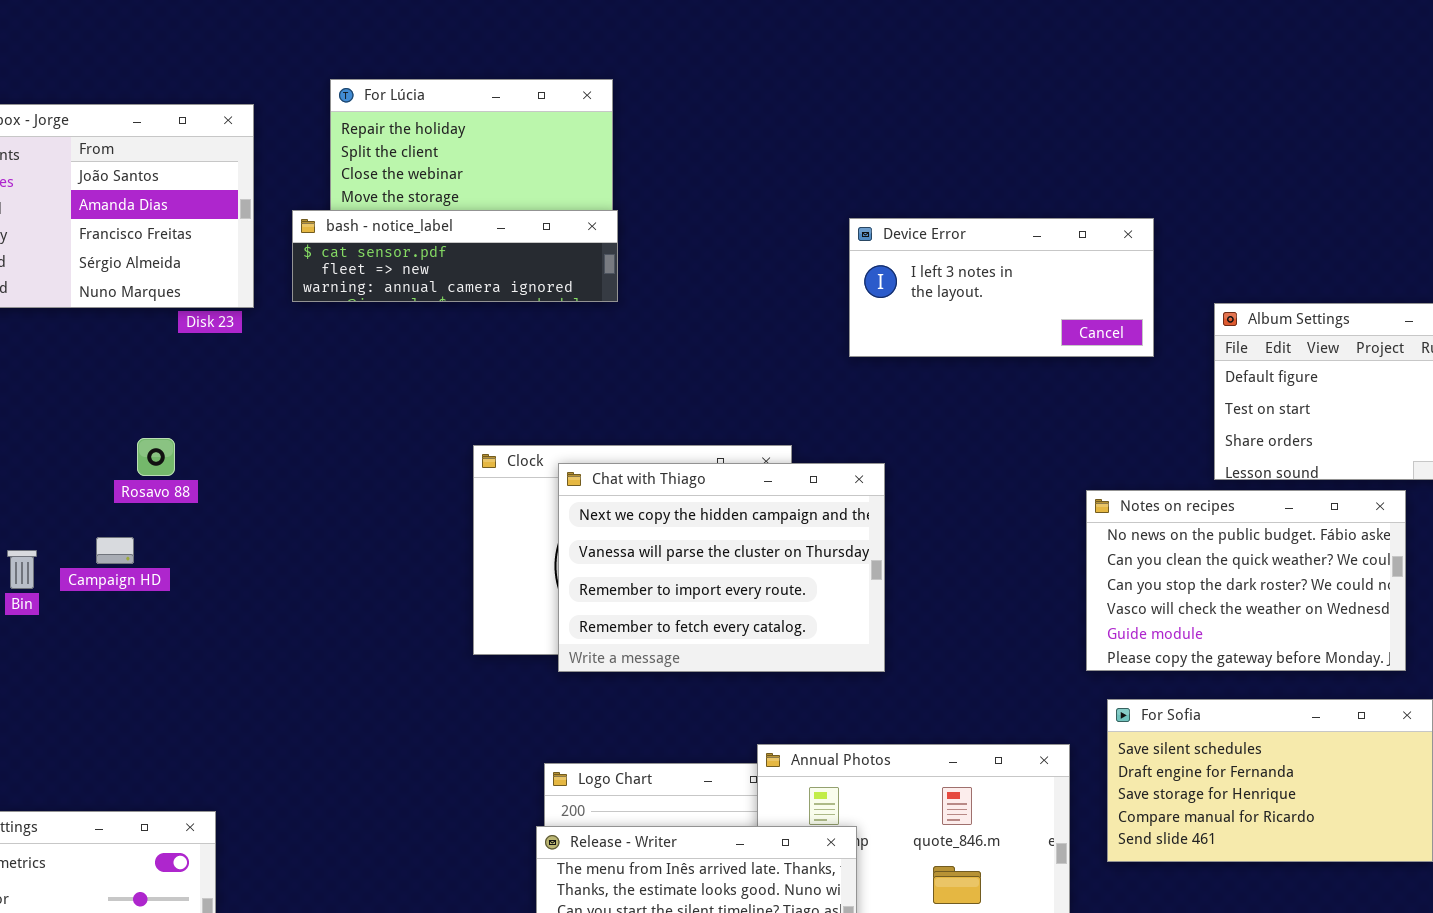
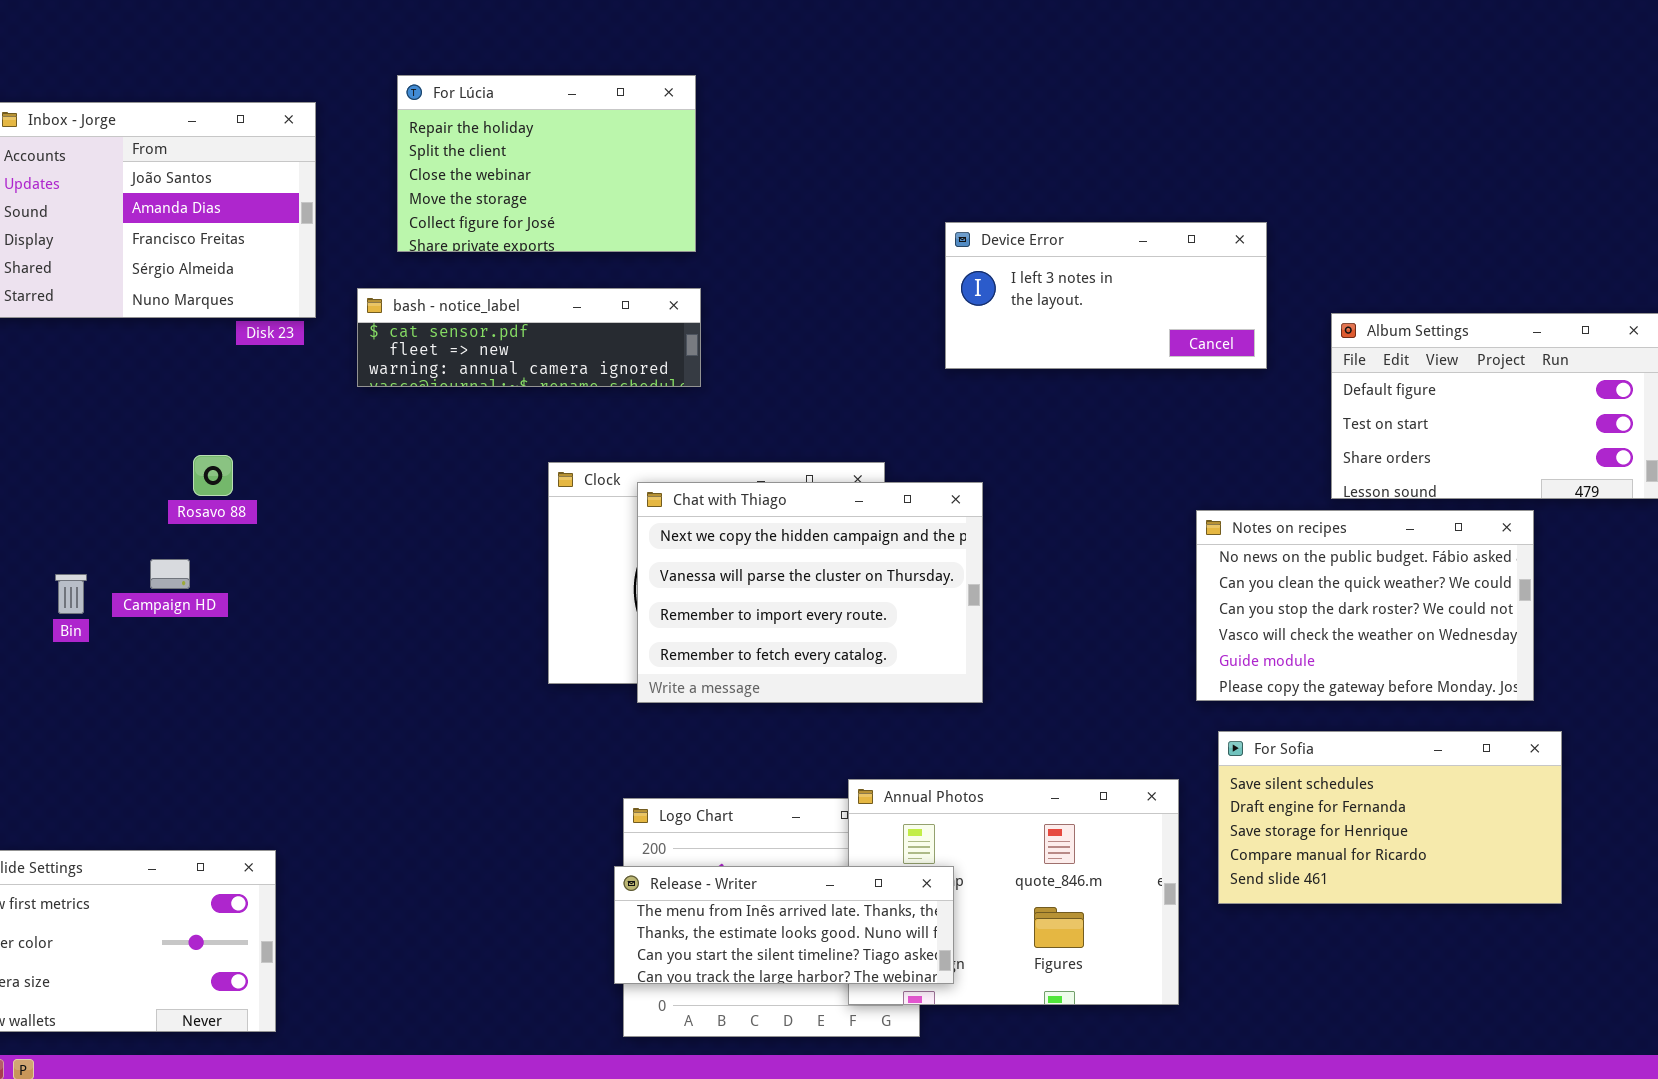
bash - notice_label: [292,210,618,302] -> [357,288,701,387], moved

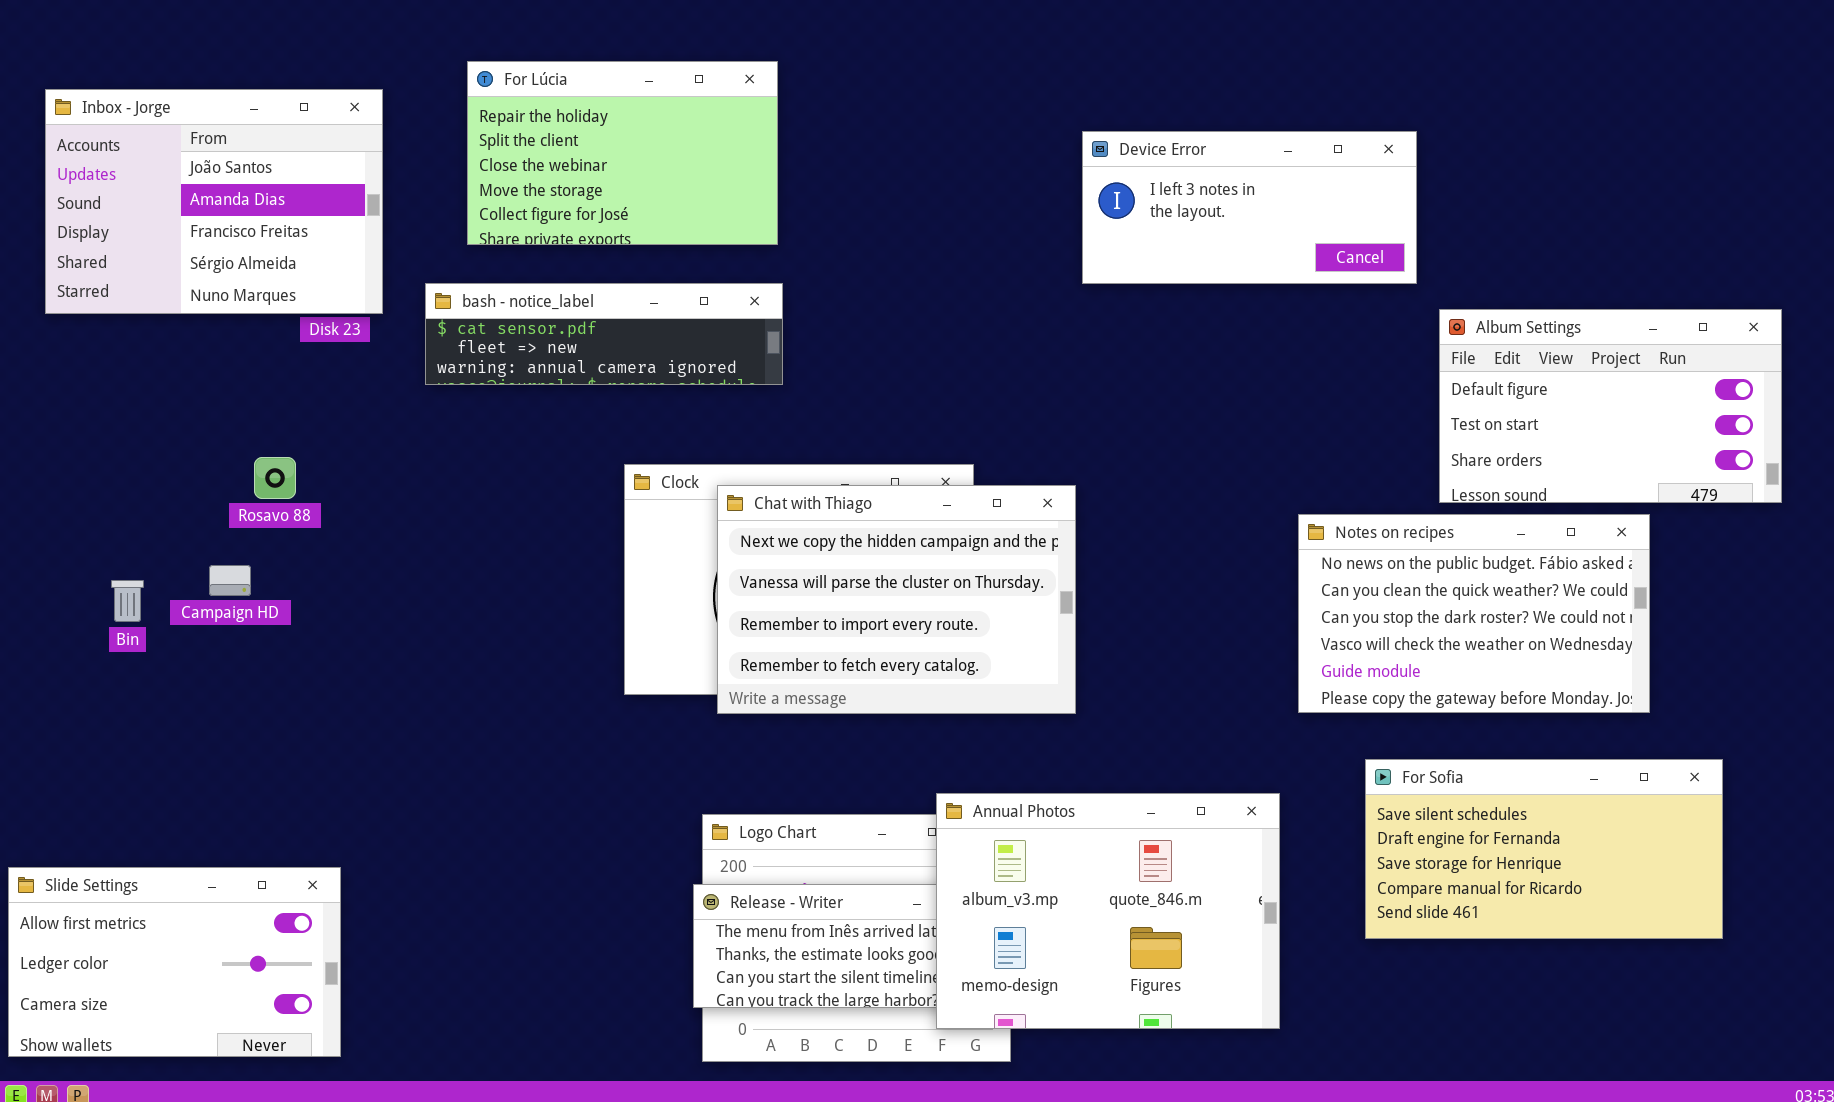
Device Error: [945,222,1267,369] -> [1082,131,1417,284], moved
For Sofia: [1218,731,1562,904] -> [1365,759,1723,939], moved
Annual Photos: [848,779,1179,1005] -> [936,793,1280,1029], raised

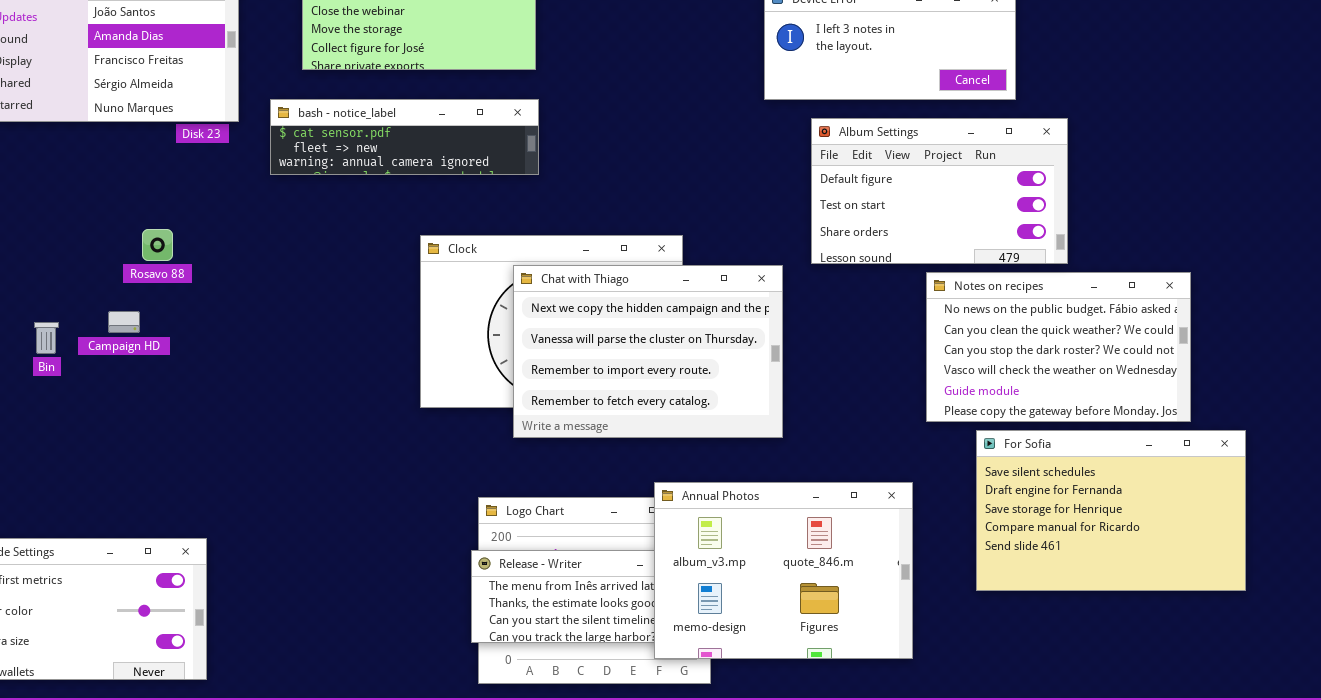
Album Settings: [1439,309,1782,503] -> [811,118,1068,264], moved
Chat with Thiago: [717,485,1076,714] -> [513,265,783,438], moved
For Sofia: [1365,759,1723,939] -> [976,430,1246,591], resized

